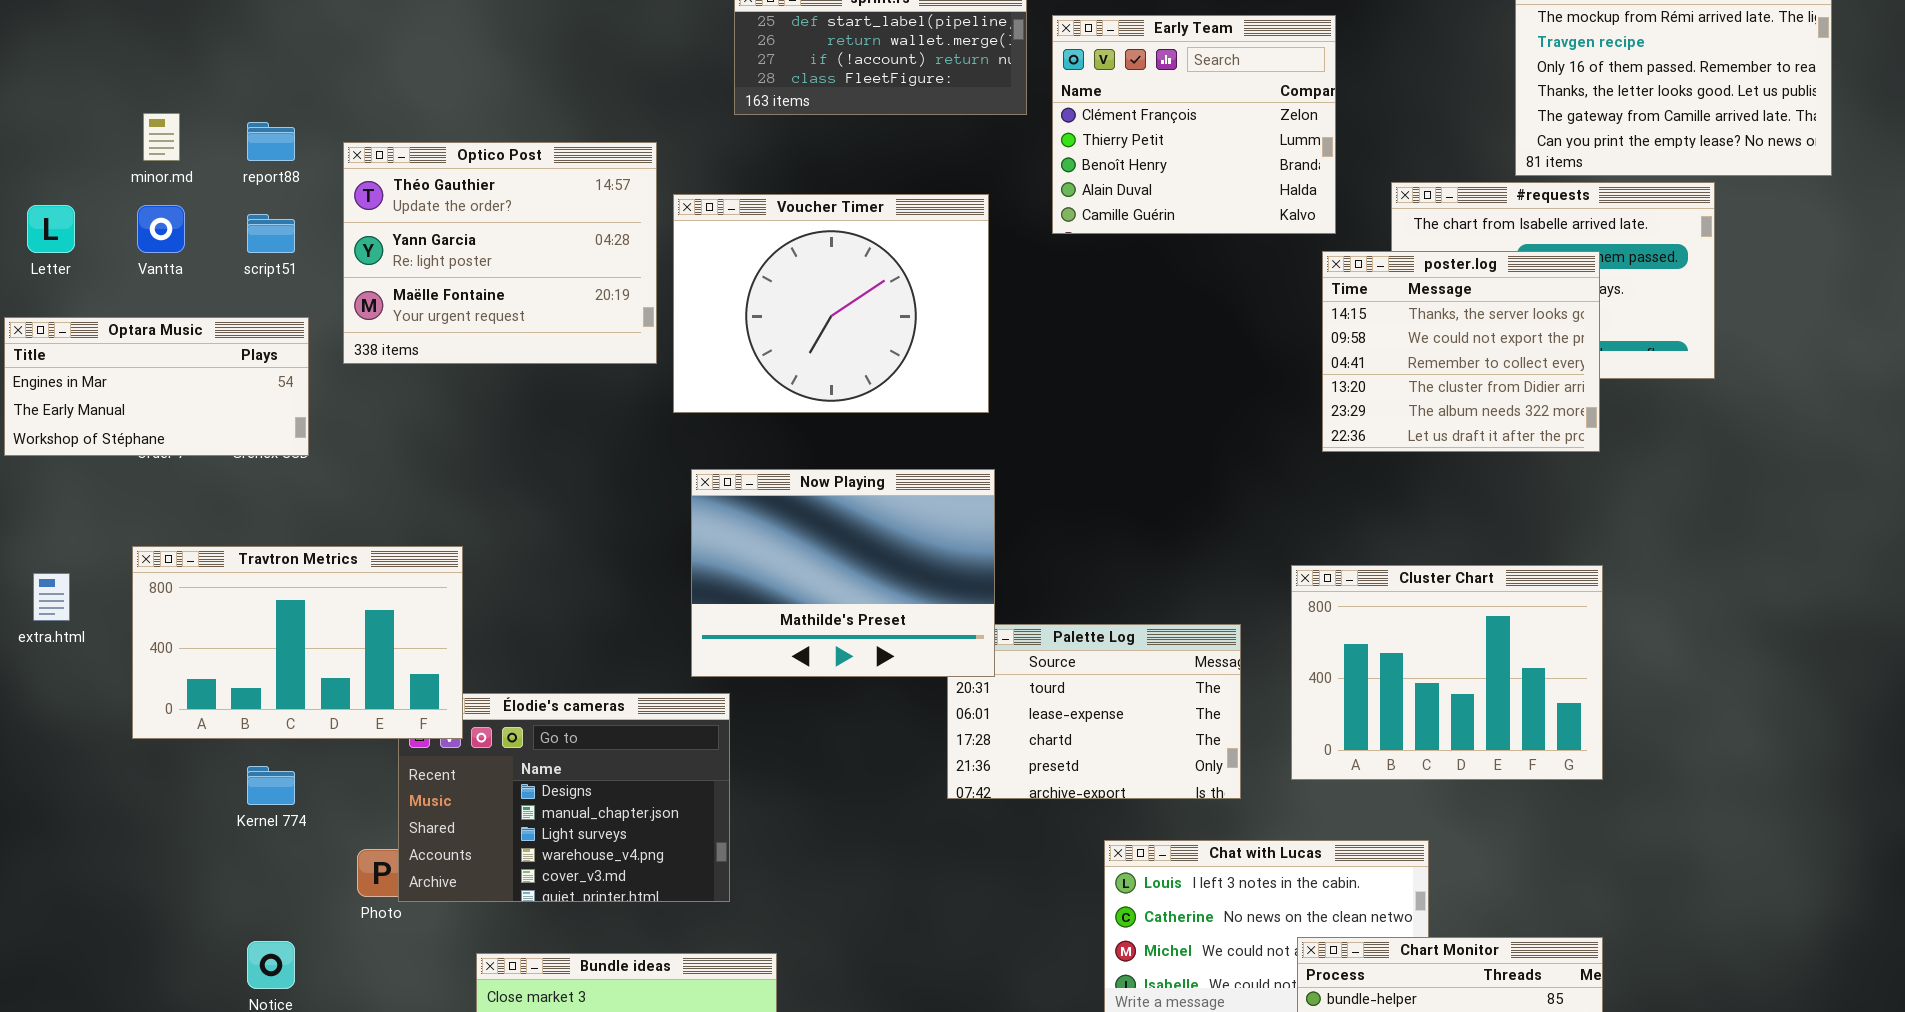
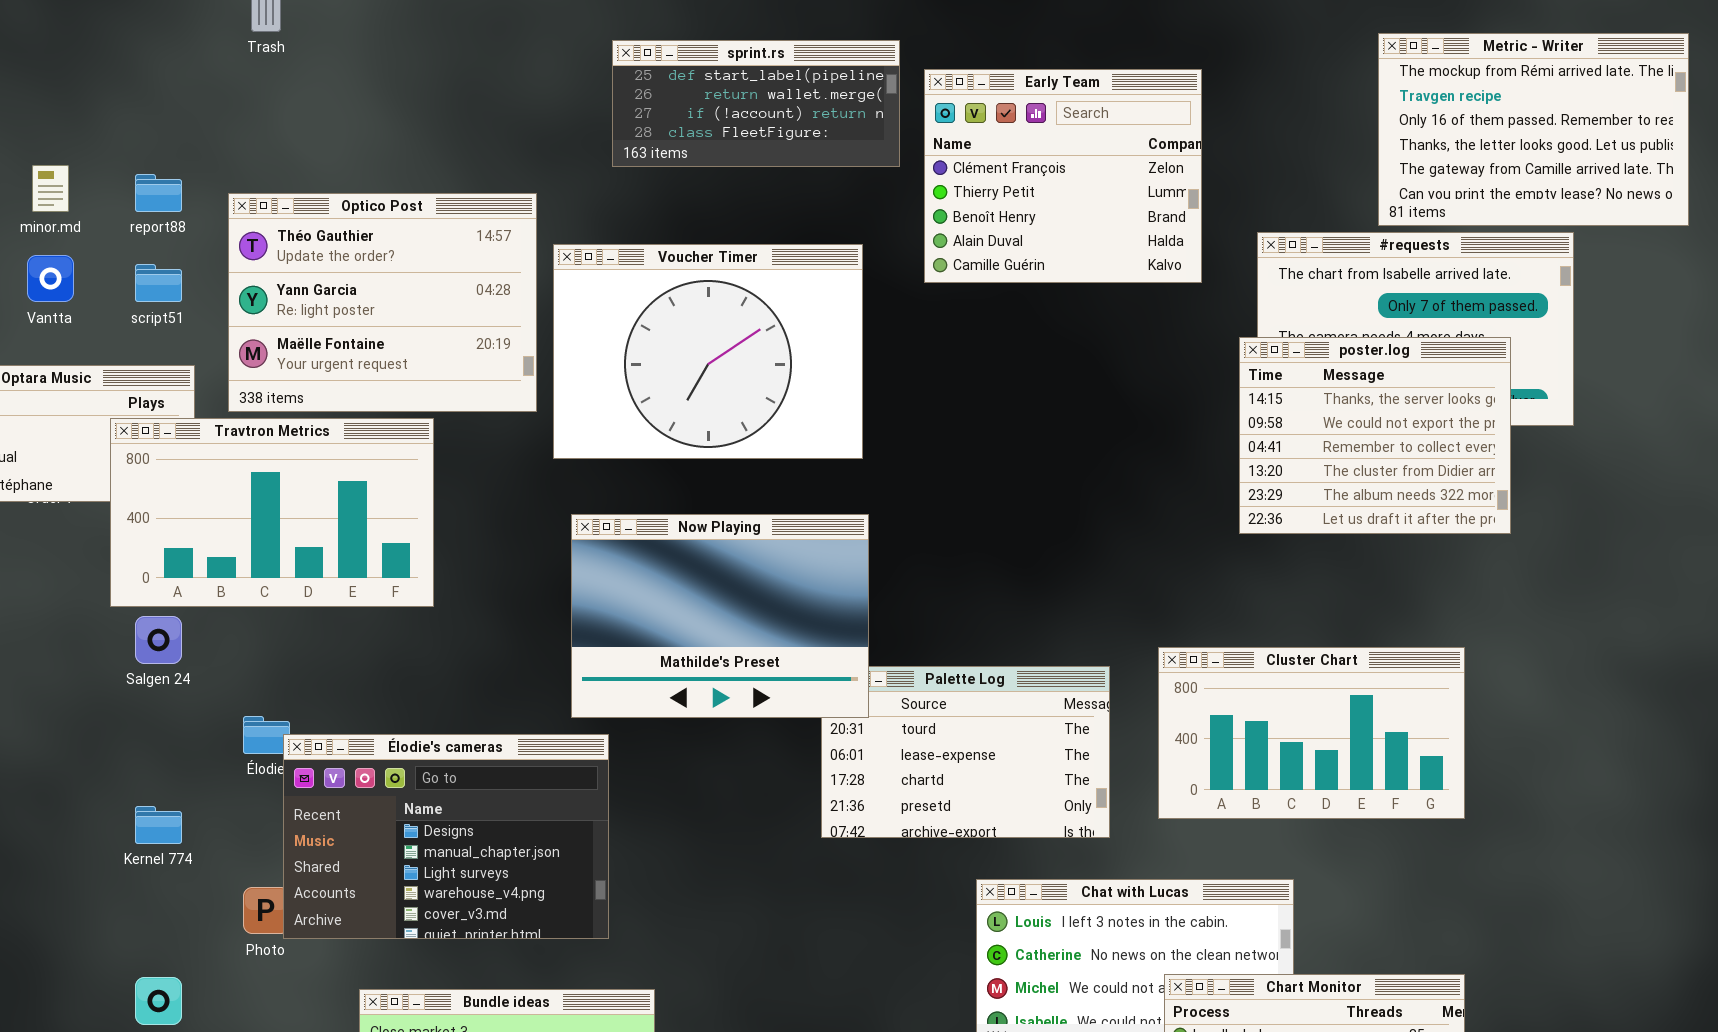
poster.log: [1322,251,1600,452] -> [1239,337,1511,534], moved
Travtron Metrics: [132,546,463,739] -> [110,418,434,607], moved
Cluster Chart: [1291,565,1603,780] -> [1158,647,1465,819], resized

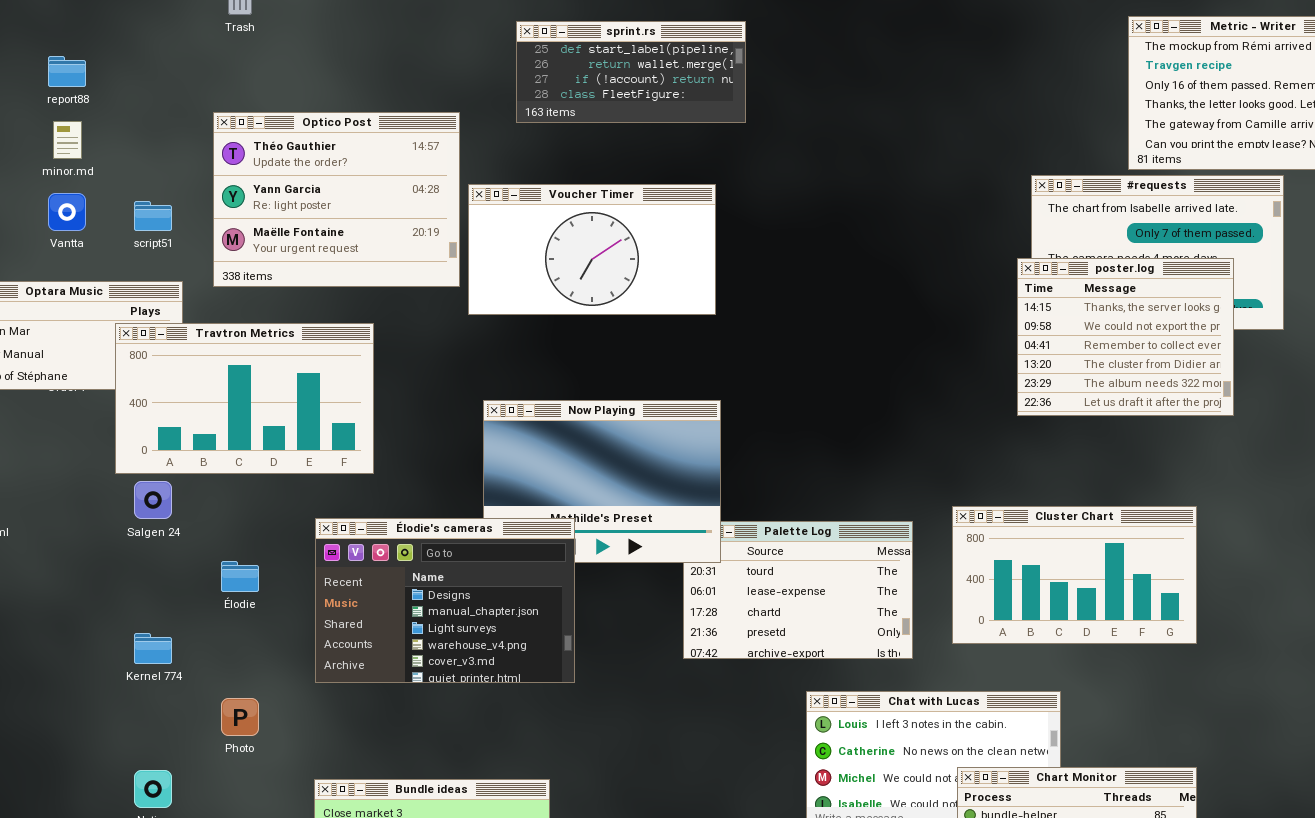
Early Team: [924,69,1202,283] -> none, closed
report88: [135,174,182,212] -> [48,56,86,87], moved
Optico Post: [228,193,537,412] -> [213,112,460,287], moved
Voucher Timer: [553,244,863,459] -> [468,184,716,315], resized
Élodie's cameras: [283,734,609,939] -> [315,518,575,683], moved

